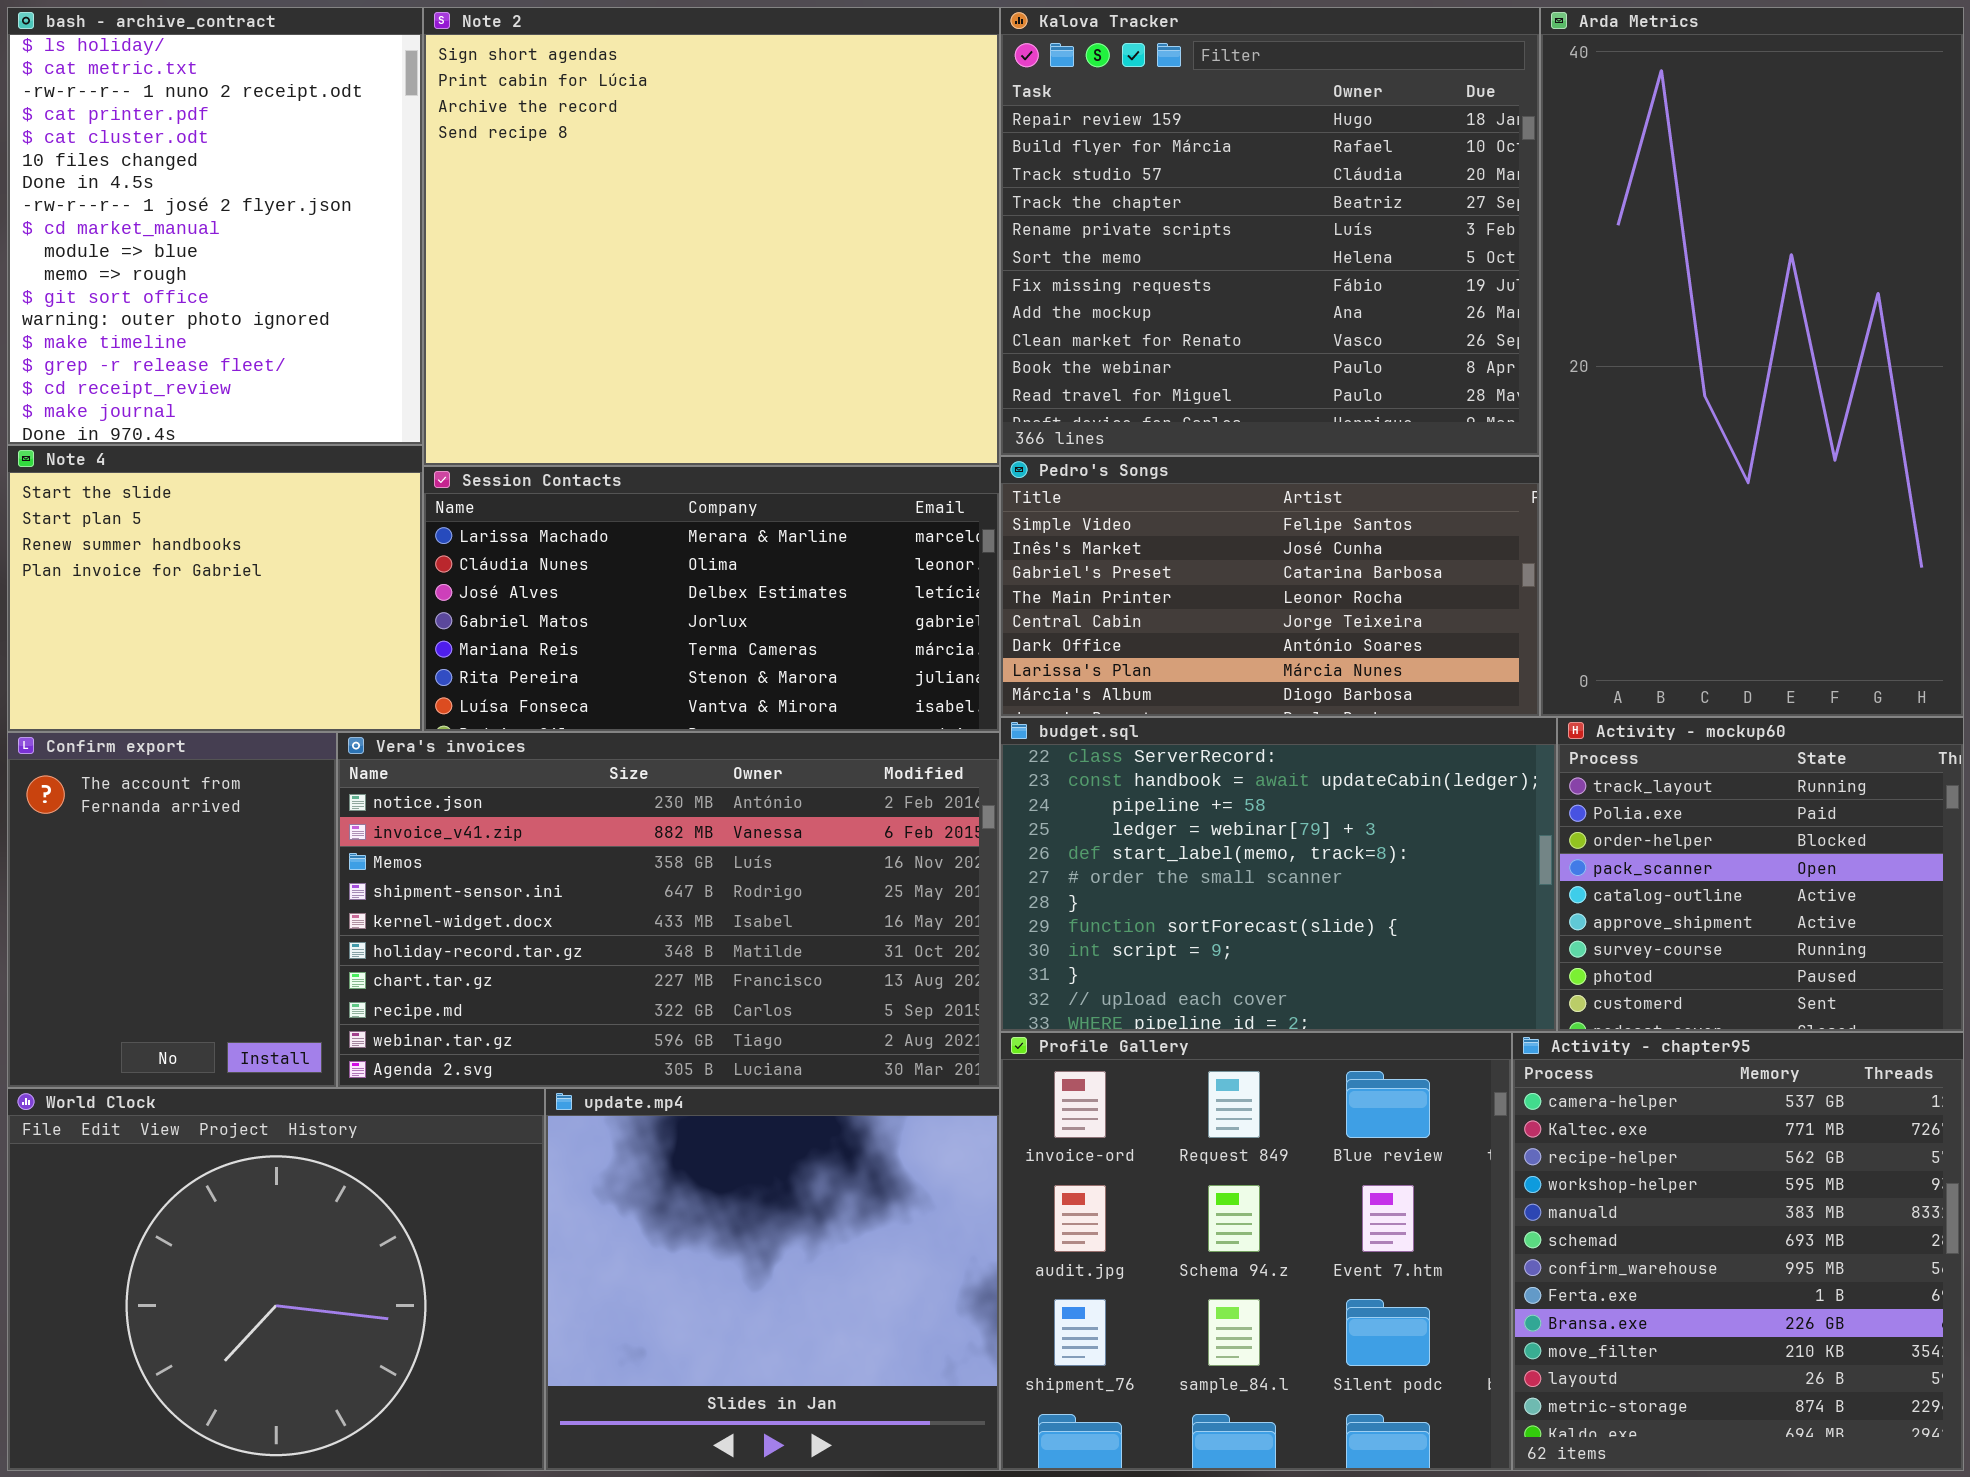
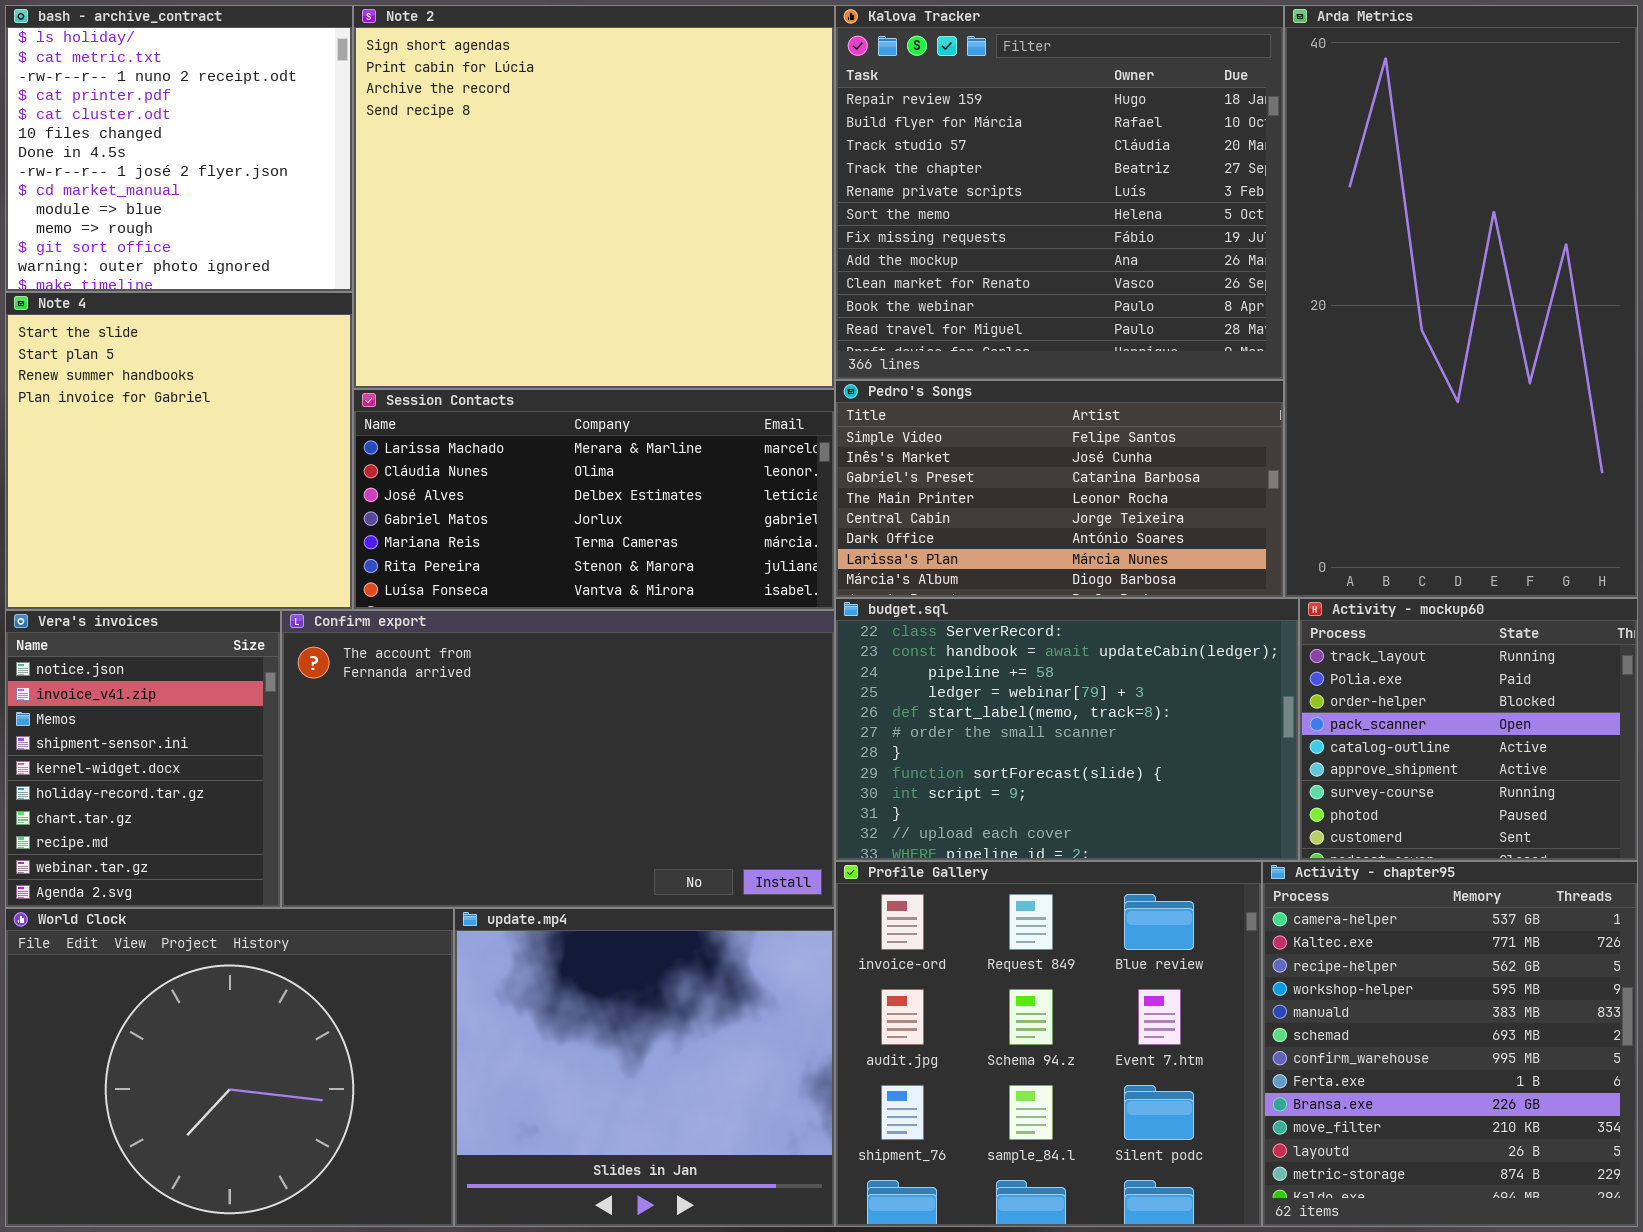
bash - archive_contract: [7,7,423,445] -> [5,5,353,292], resized
Note 4: [7,445,423,732] -> [5,292,353,610], resized
Confirm export: [7,732,337,1088] -> [281,610,835,908], moved, resized
Vera's invoices: [337,732,1000,1088] -> [5,610,281,908], moved, resized

